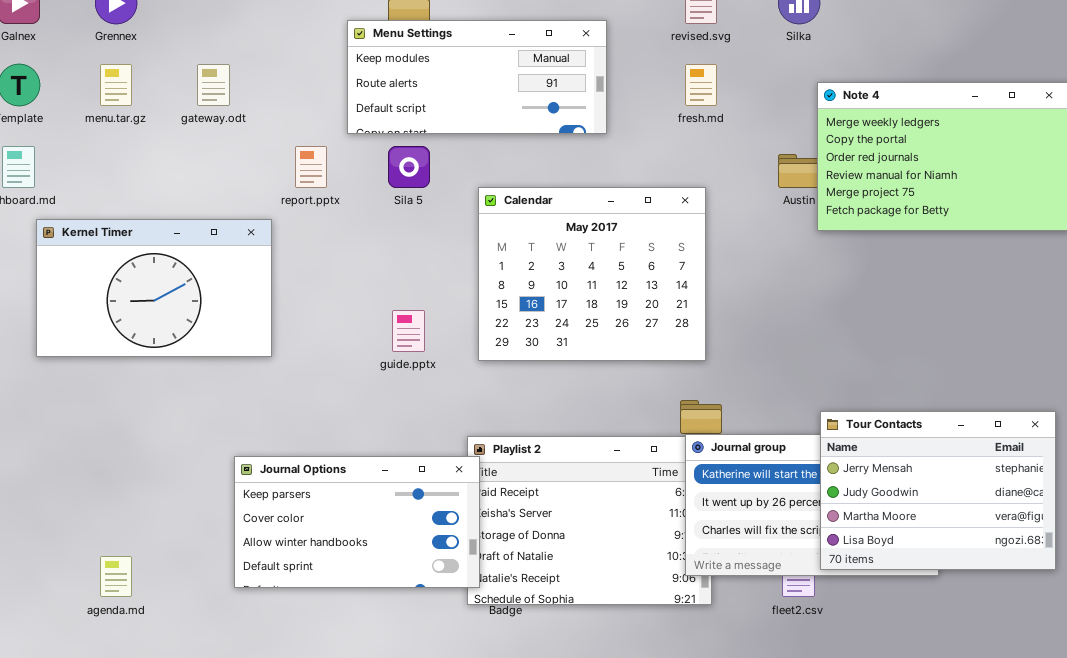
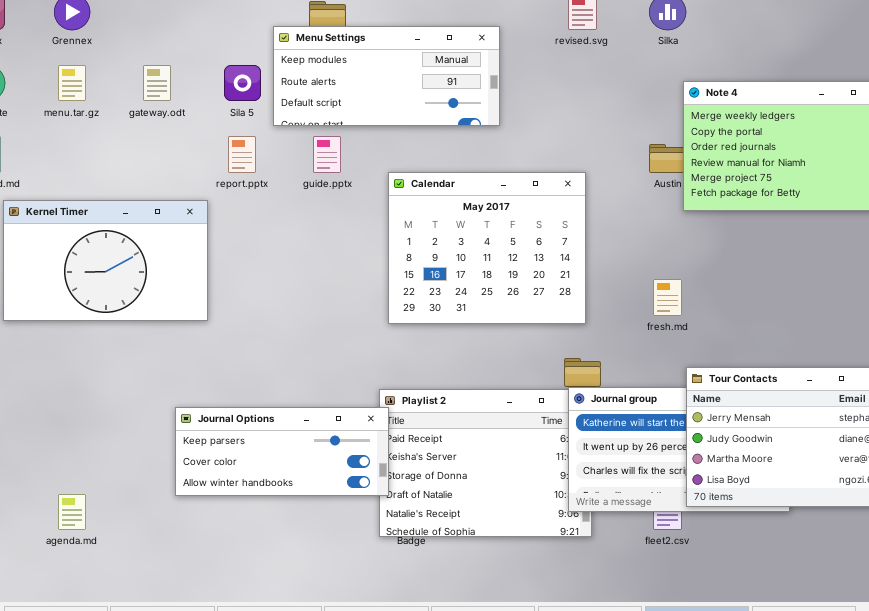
fresh.md: [685,64,717,106] -> [653,279,682,316], moved
Sila 5: [388,146,430,188] -> [224,65,261,101], moved
guide.pptx: [392,310,425,352] -> [313,136,341,173], moved
Journal Options: [234,456,480,588] -> [175,407,389,496], resized

